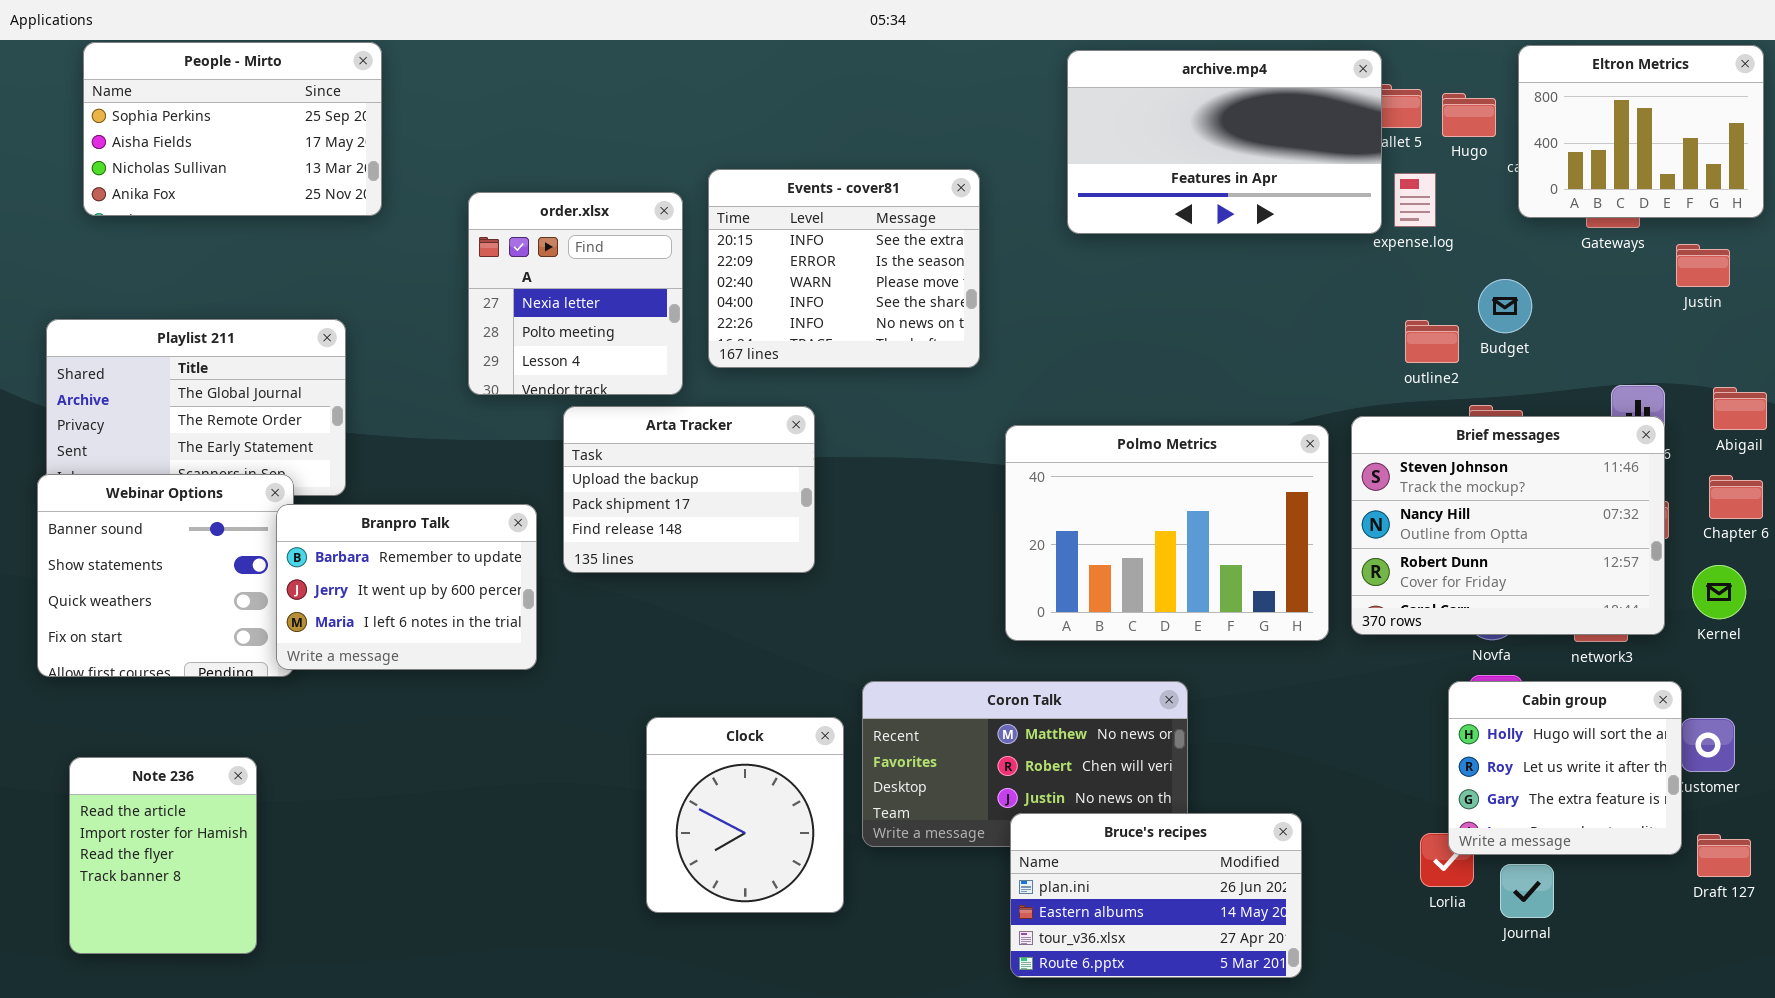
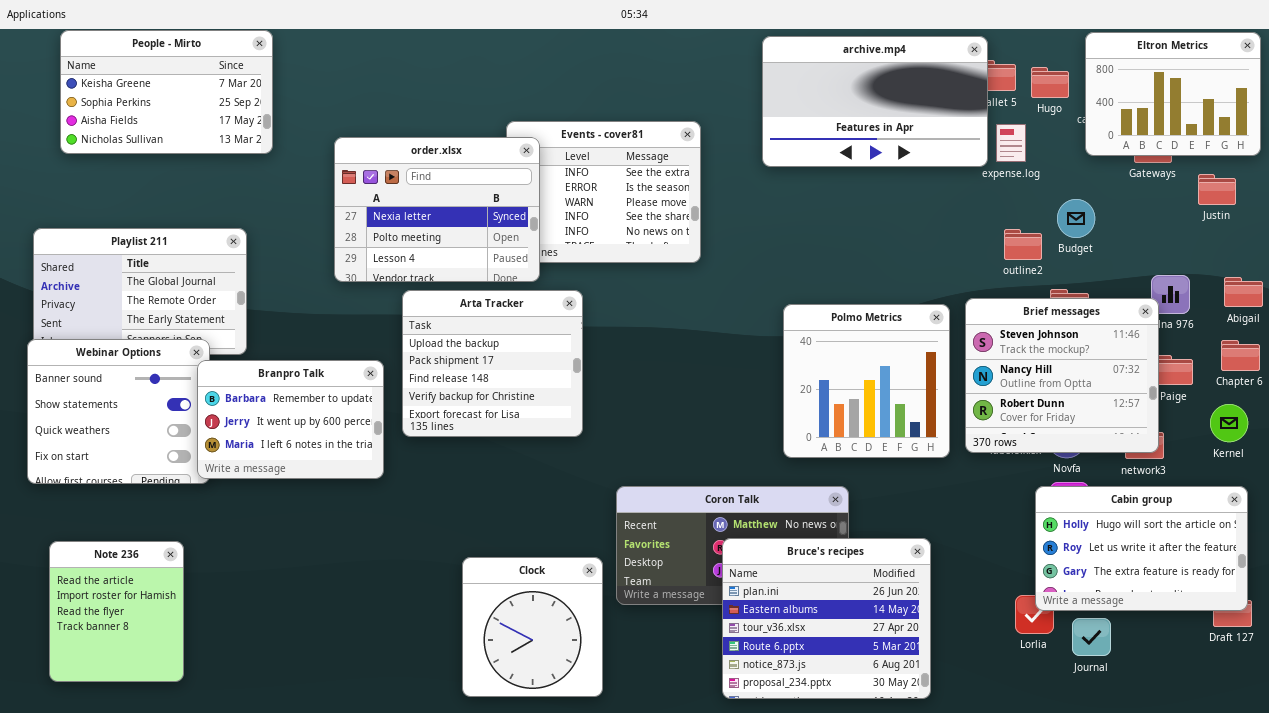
People - Mirto: [83,42,382,216] -> [60,30,273,154], scrolled up 1 row
order.xlsx: [468,192,683,395] -> [334,137,540,282], resized
Arta Tracker: [563,406,815,573] -> [402,290,583,437], resized
Brief messages: [1351,416,1665,635] -> [965,298,1159,453], resized
Polmo Metrics: [1005,425,1329,641] -> [783,304,950,458], resized
Cabin group: [1448,681,1682,855] -> [1035,486,1248,611], resized
Clock: [646,717,844,913] -> [462,557,603,697], moved
Bruce's recipes: [1010,813,1302,978] -> [722,538,931,699], resized

